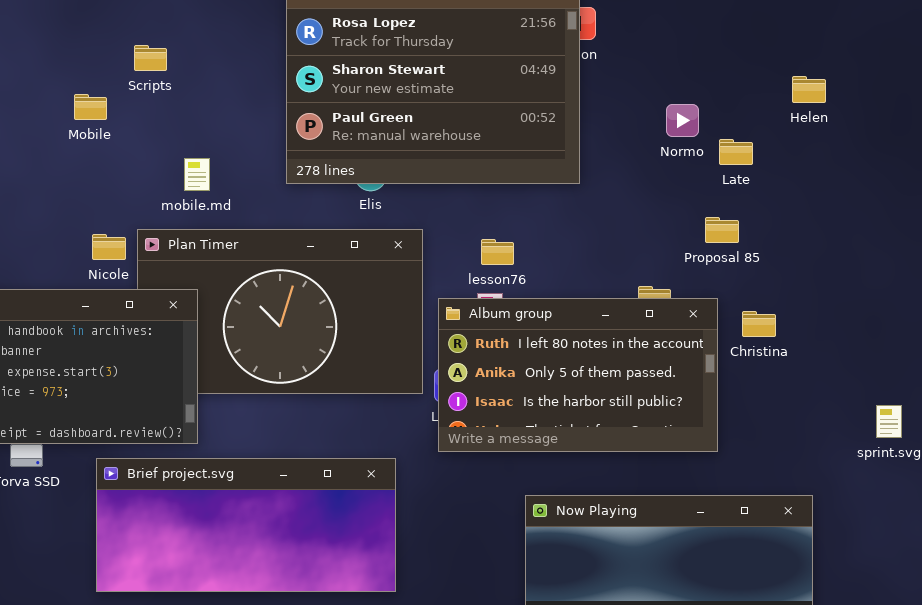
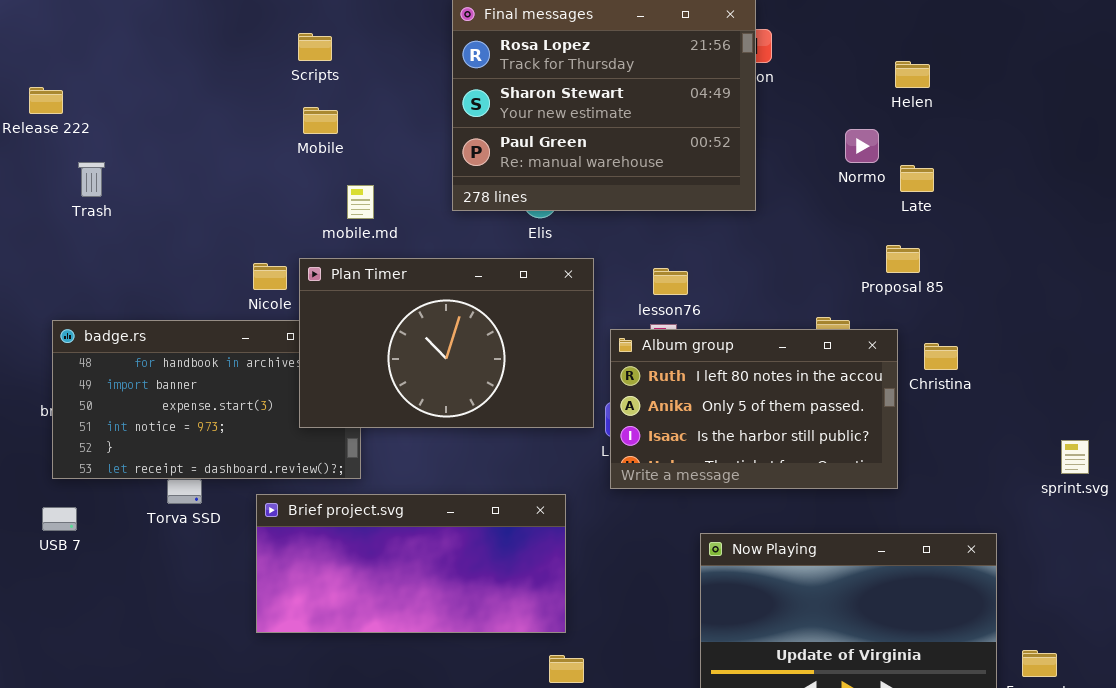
Scripts: [134,45,167,71] -> [298,33,332,61], moved
Helen: [792,76,826,103] -> [895,61,930,88], moved
Mobile: [74,94,107,120] -> [303,107,338,134], moved
Plan Timer: [137,229,423,394] -> [299,258,594,428], raised

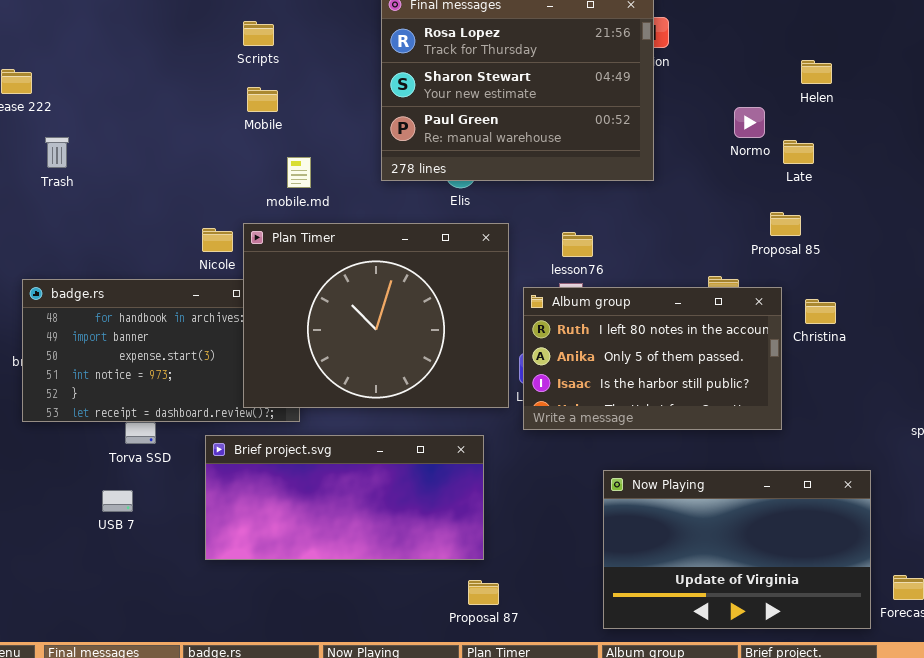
Helen: [895,61,930,88] -> [801,60,832,84], moved
Plan Timer: [299,258,594,428] -> [243,223,509,408], resized
USB 7: [42,507,77,531] -> [102,490,133,512], moved

